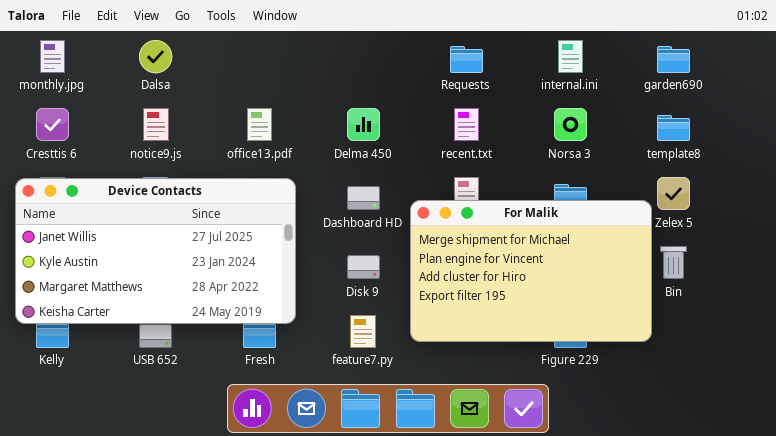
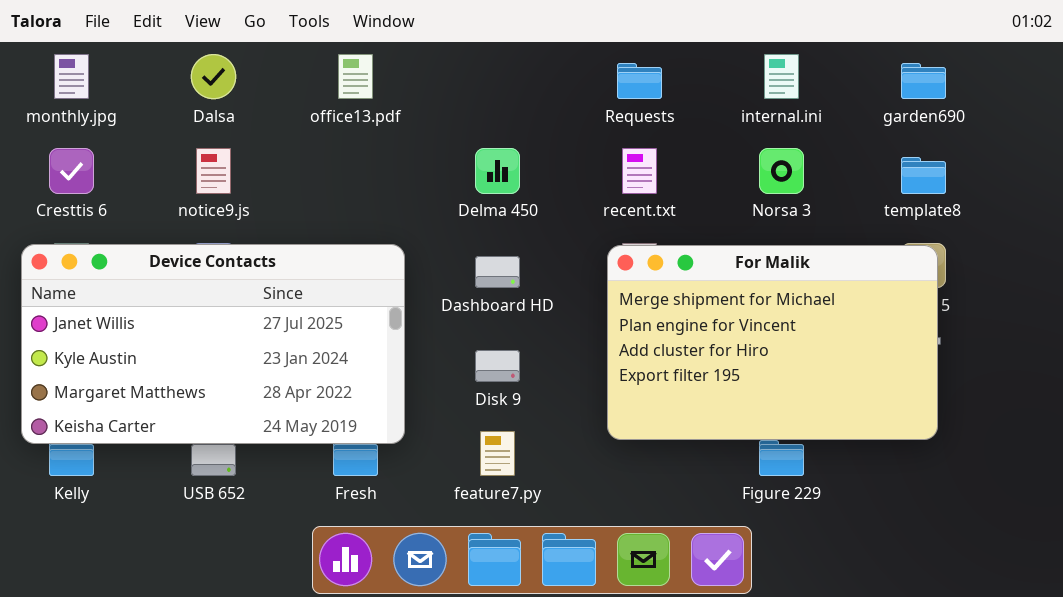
office13.pdf: [247,108,272,141] -> [338,54,373,99], moved
For Malik: [410,200,652,342] -> [607,245,938,440], moved

